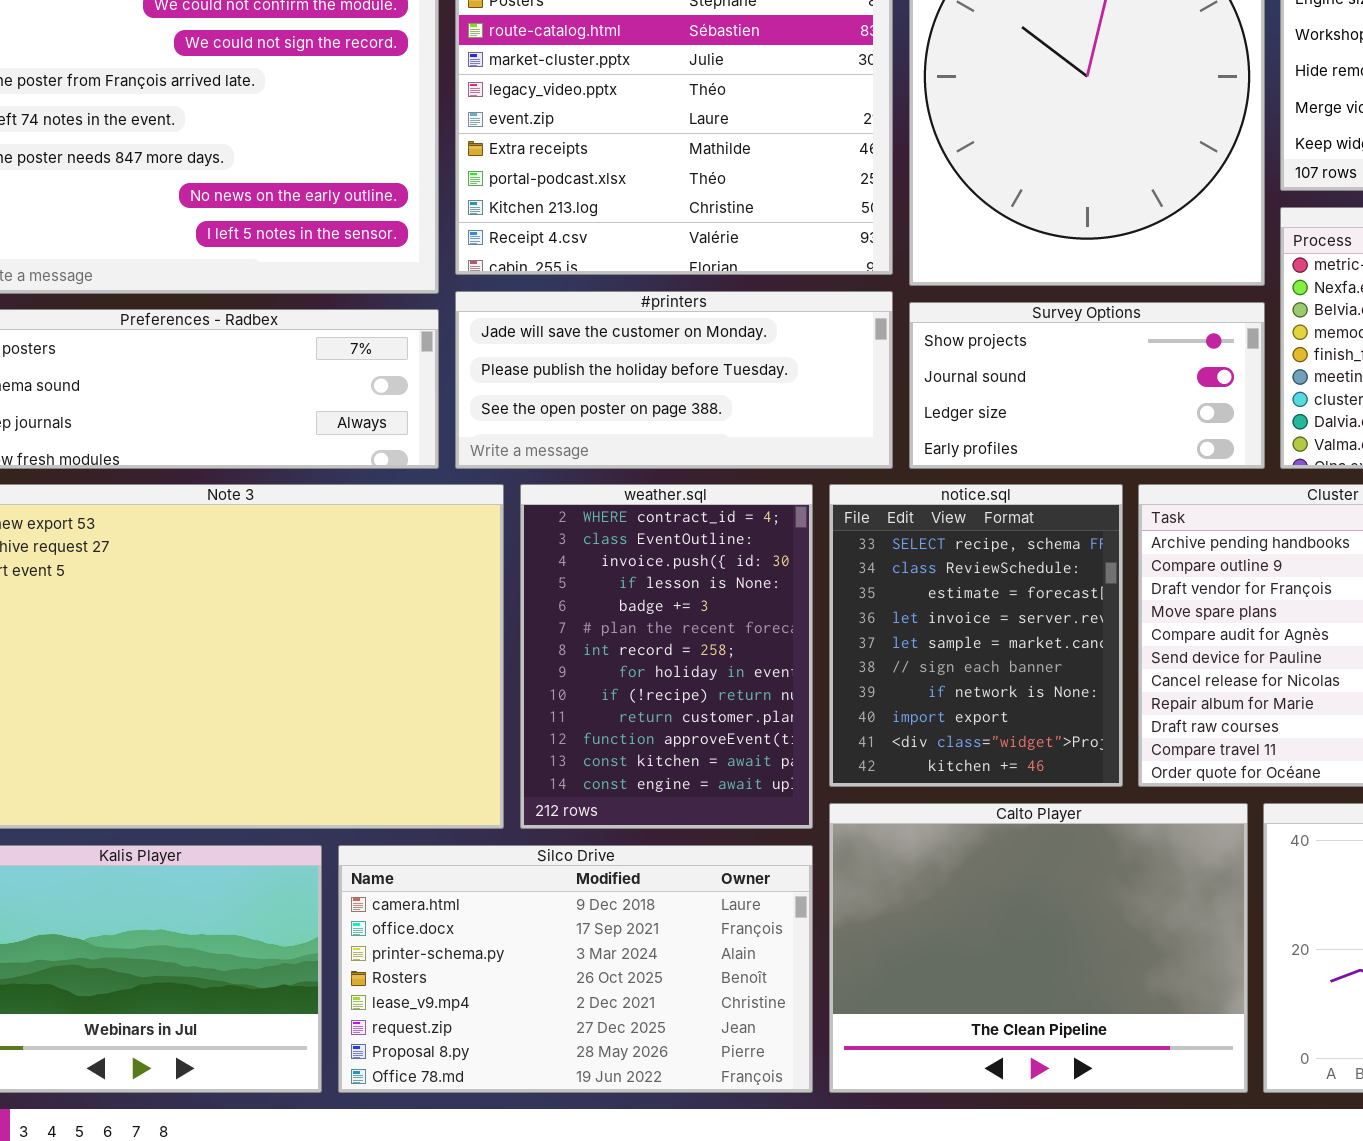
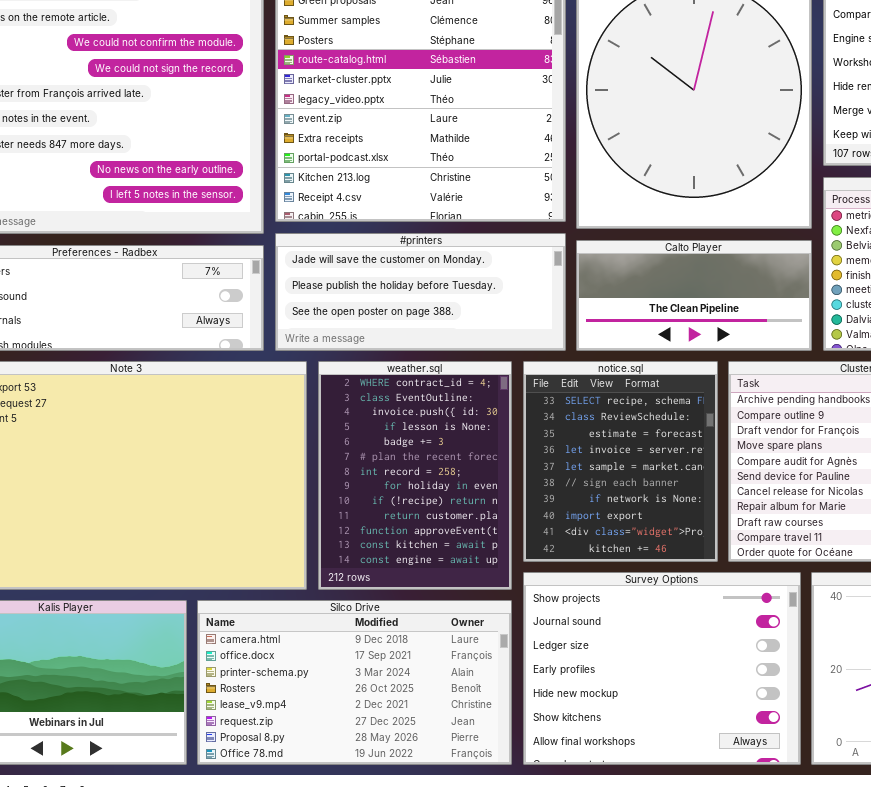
Survey Options: [909,302,1265,469] -> [523,572,801,765], moved, resized
Calto Player: [829,803,1248,1093] -> [576,240,812,351], moved, resized

